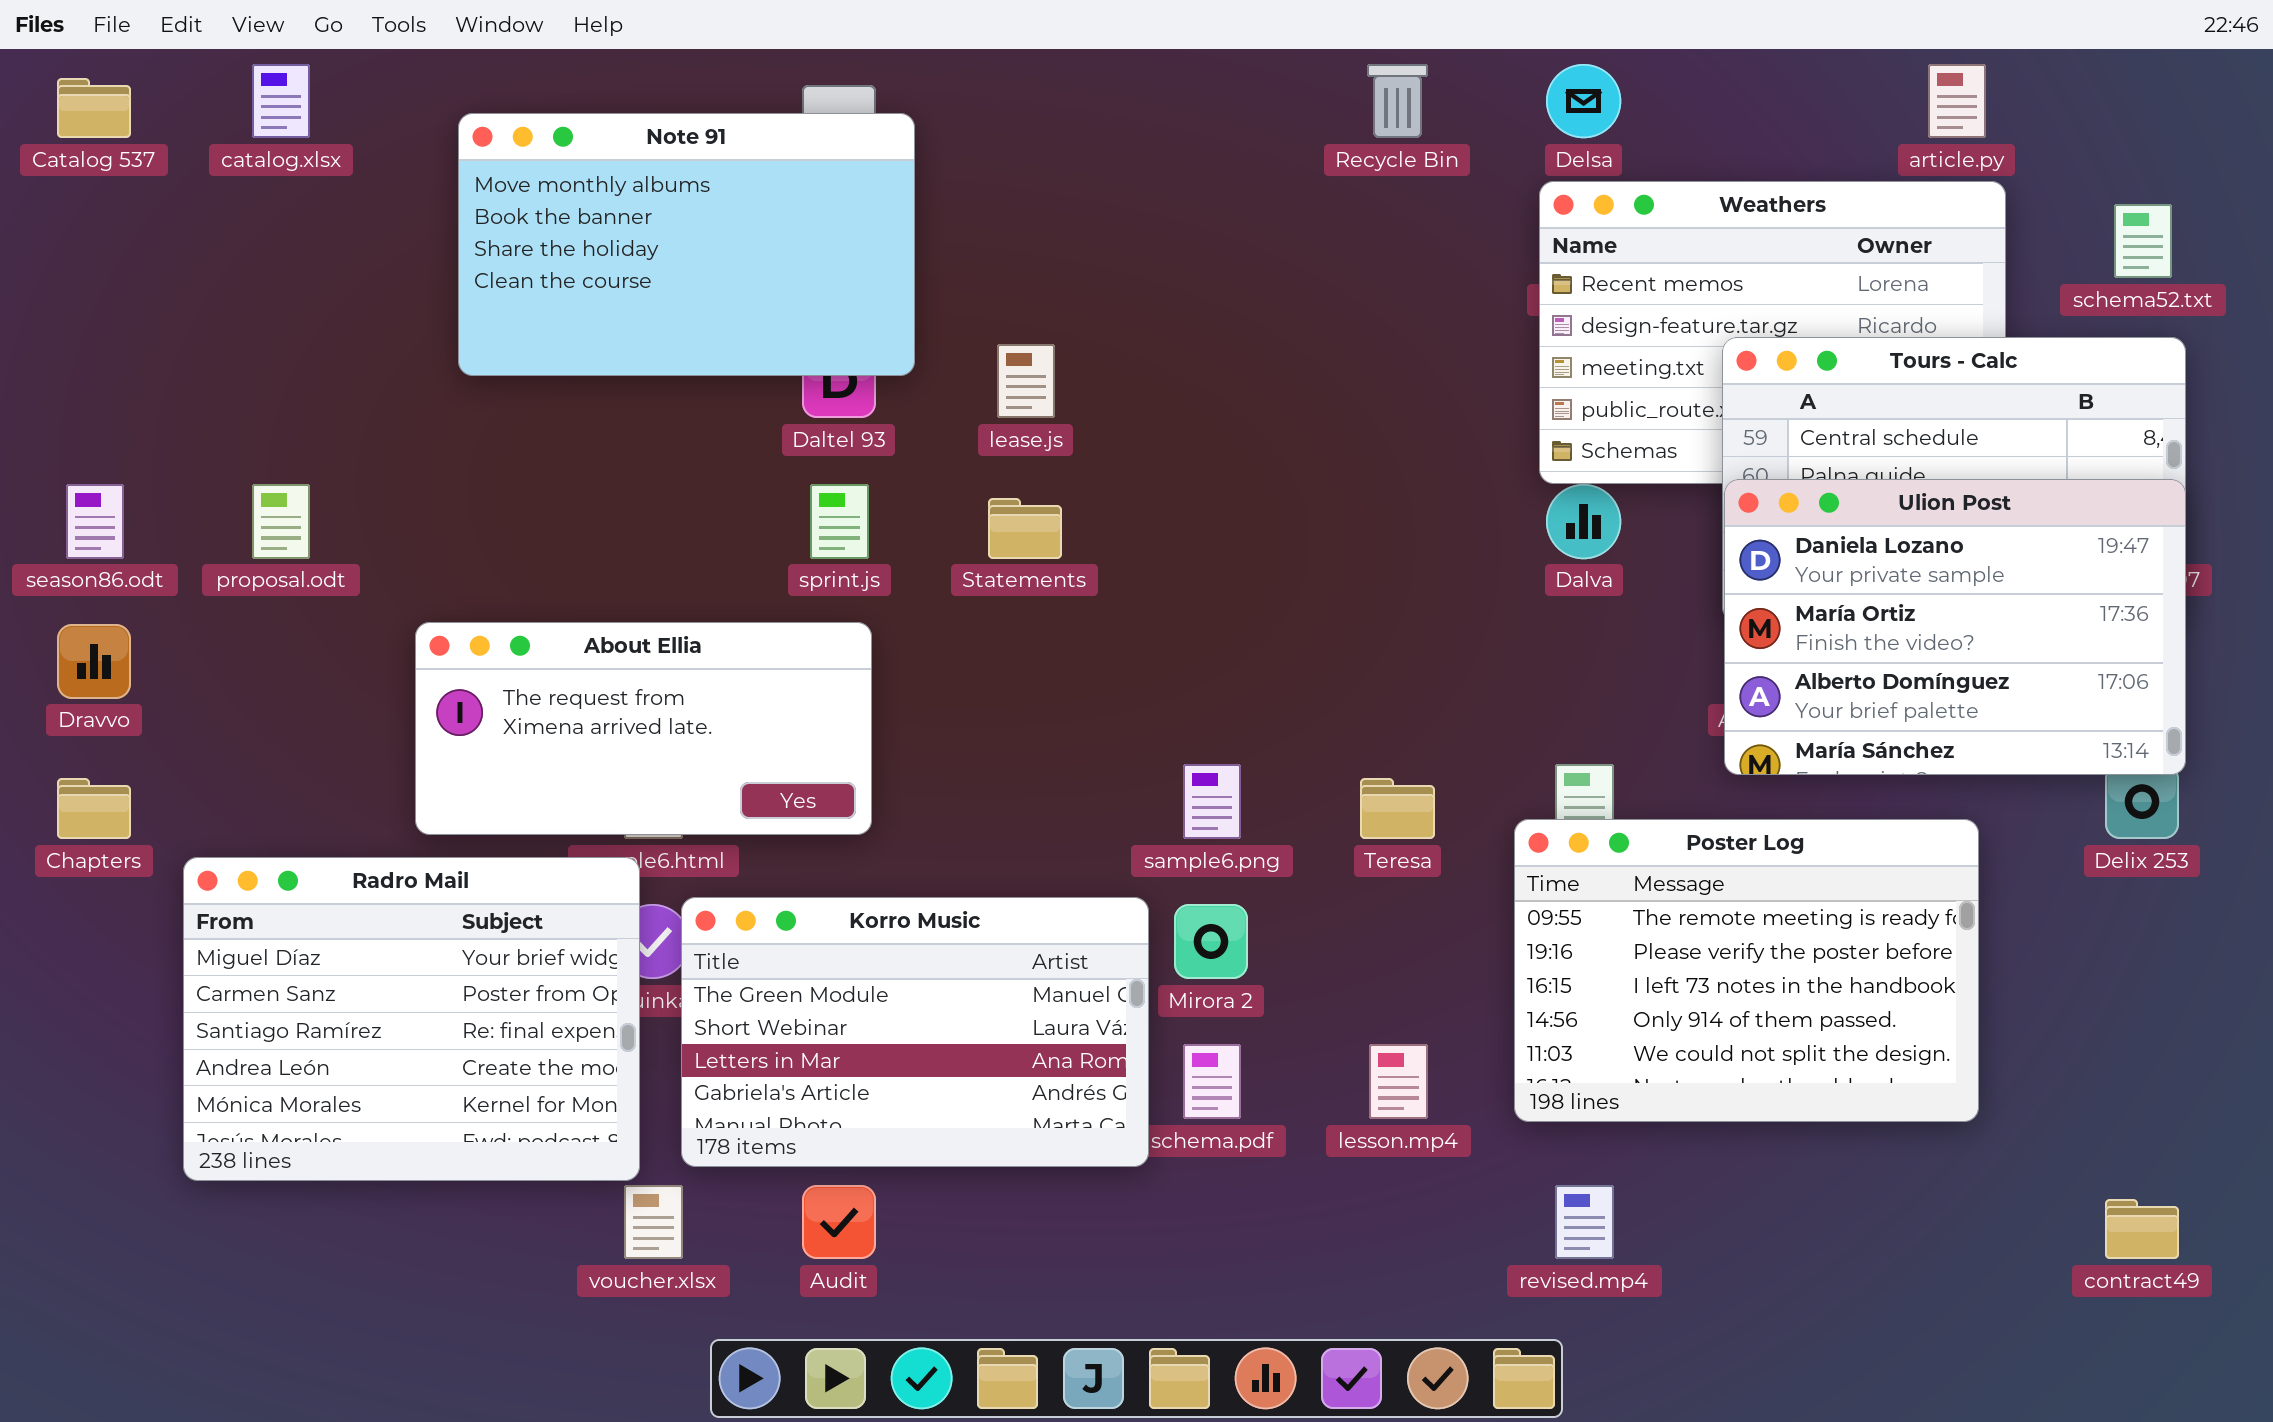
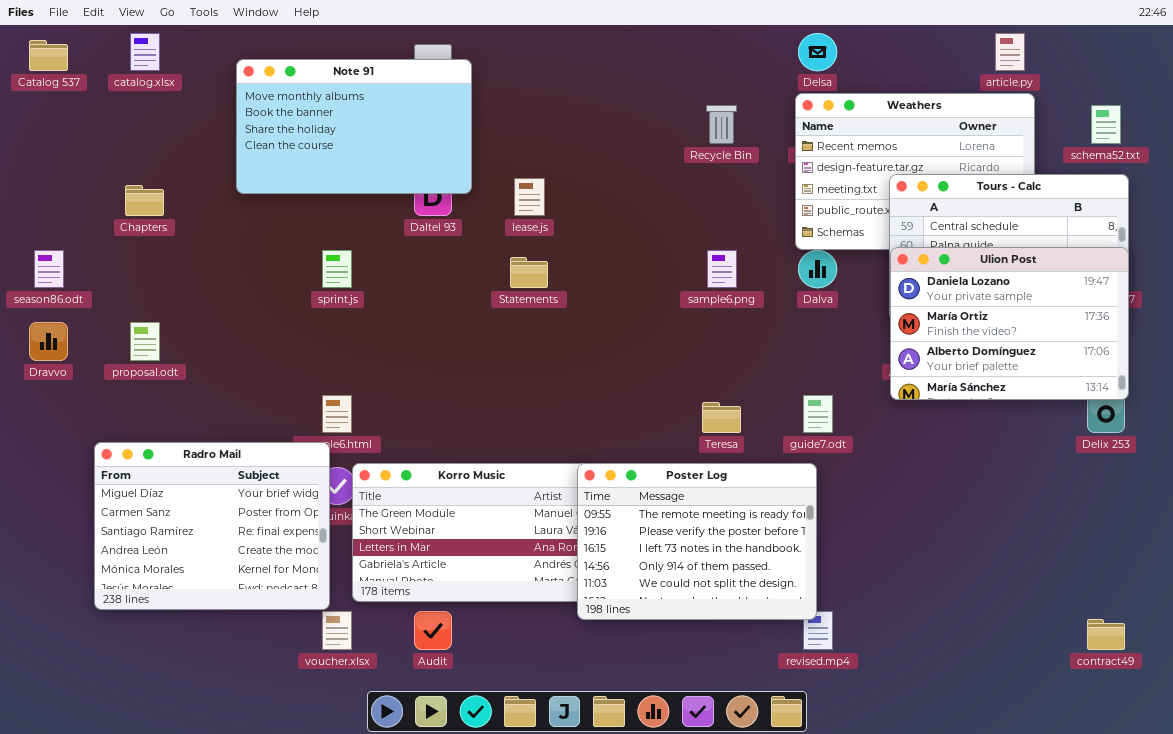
Recycle Bin: [1367,64,1428,138] -> [706,105,737,144], moved
proposal.odt: [252,484,310,559] -> [130,322,160,361], moved
sprint.js: [810,484,869,559] -> [322,250,352,288], moved
About Ellia: [415,622,872,835] -> none, closed
sample6.png: [1183,764,1241,839] -> [707,250,737,288], moved
Chapters: [57,778,131,839] -> [125,185,164,216], moved
Poster Log: [1514,819,1979,1122] -> [577,463,817,620], moved

